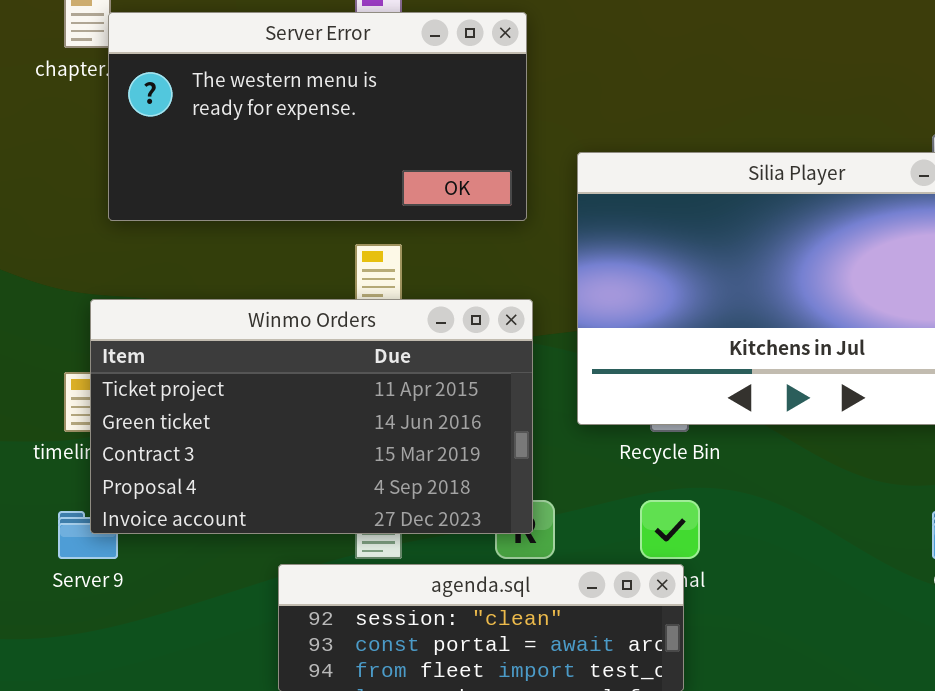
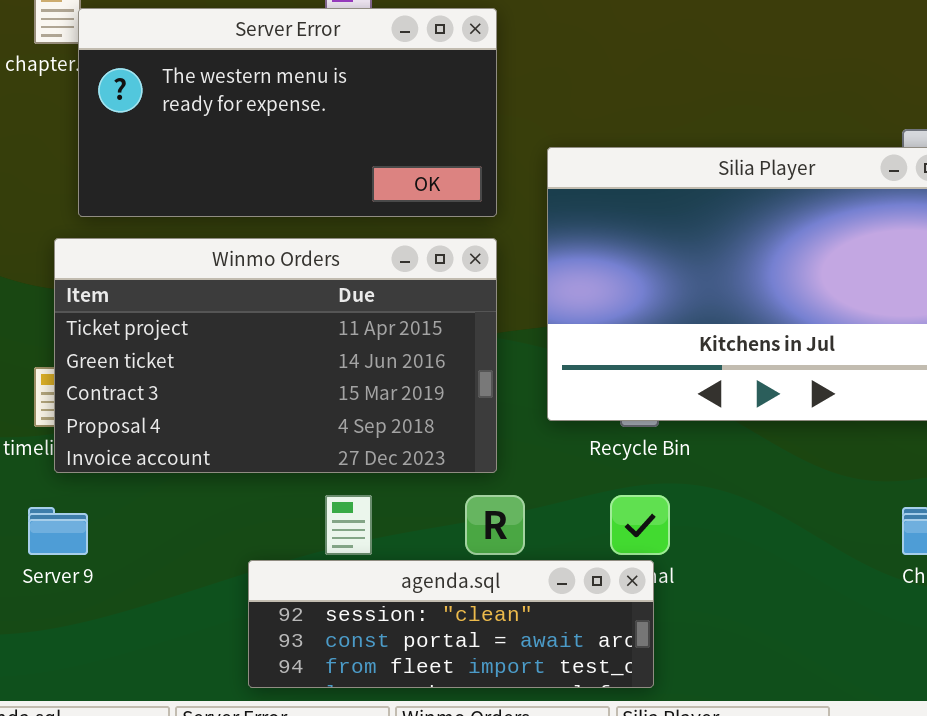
Winmo Orders: [90,299,533,534] -> [54,238,497,473], moved

